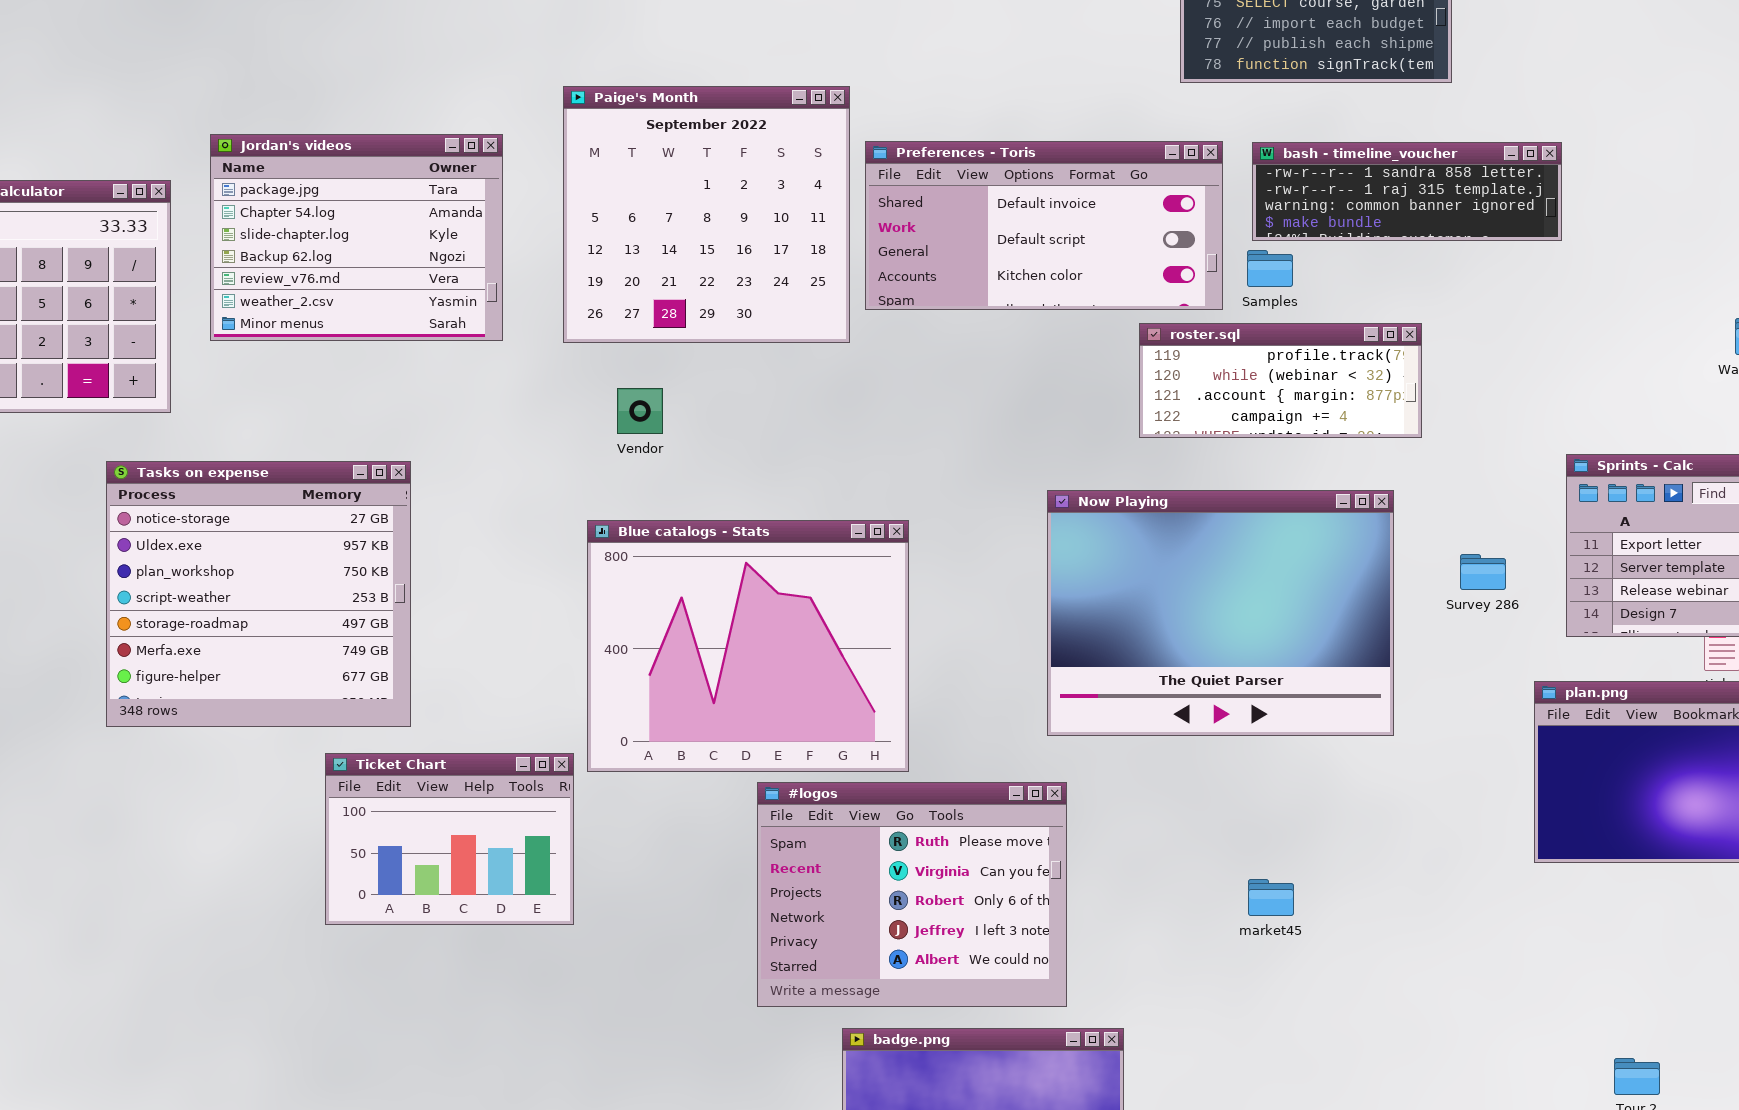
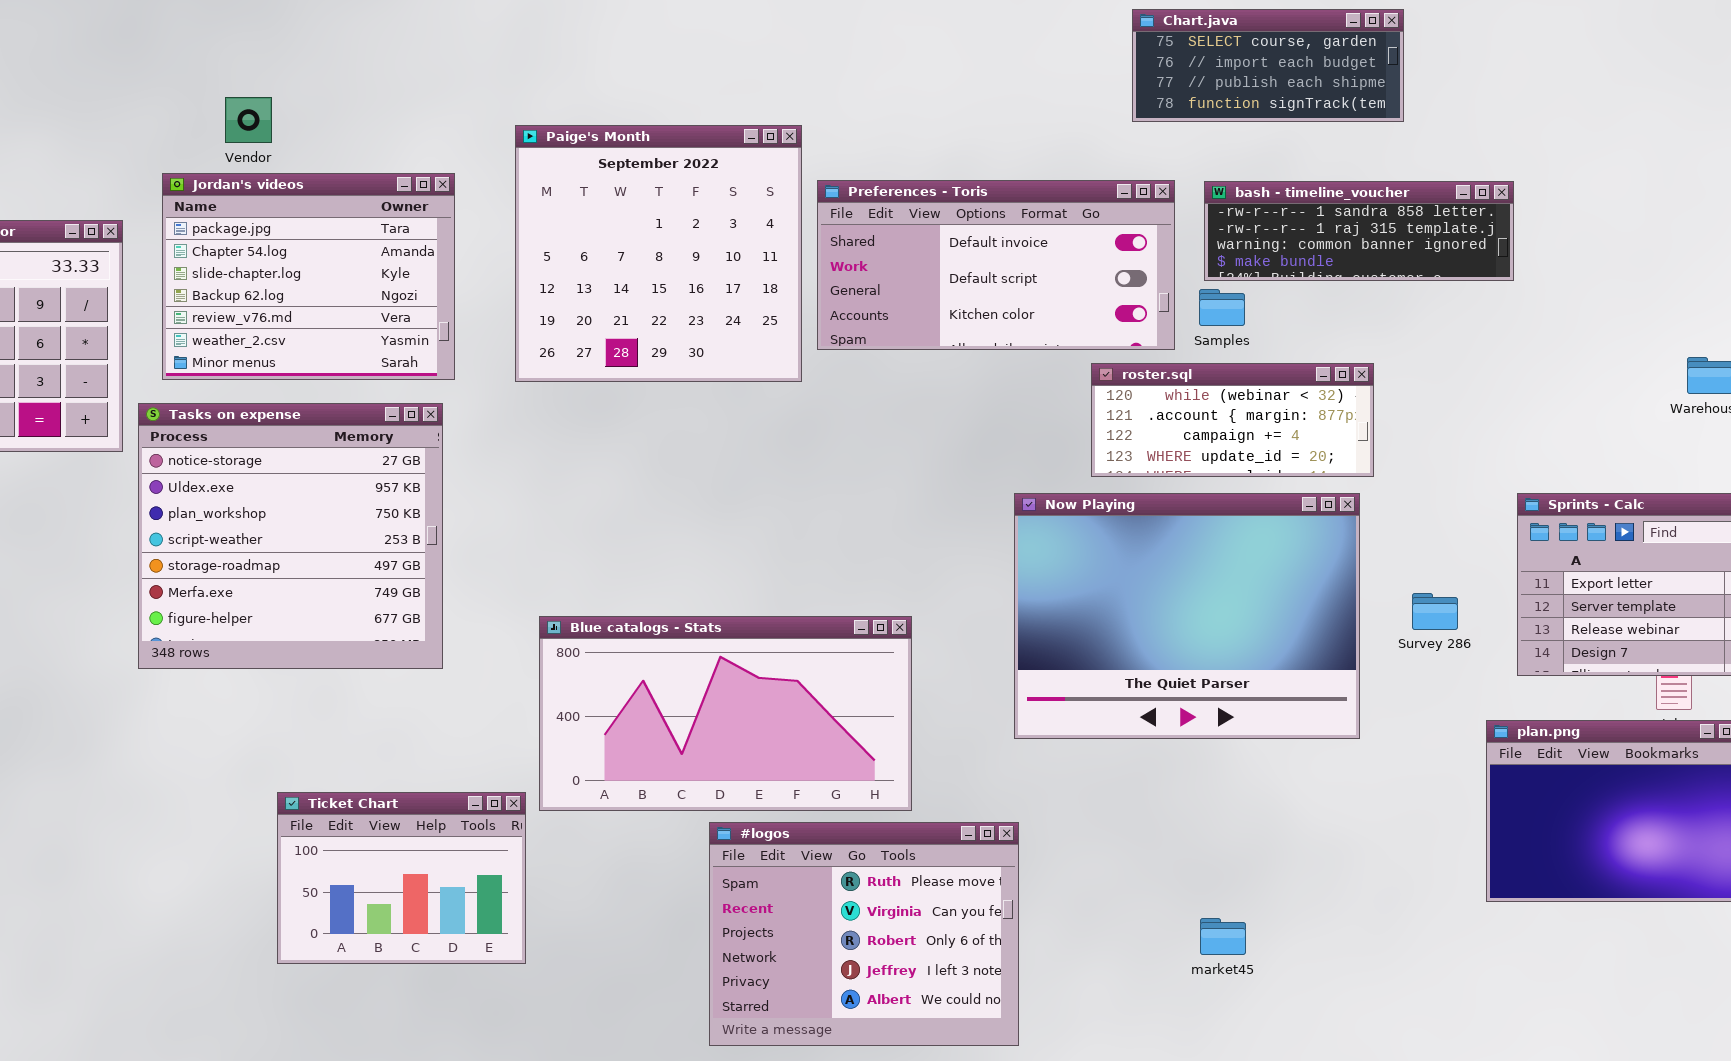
roster.sql: [1139,323,1422,438] -> [1091,363,1374,477], scrolled down 1 row
Vendor: [617,388,663,434] -> [225,97,272,143], moved
Tasks on expense: [106,461,411,727] -> [138,403,443,669], moved
Now Playing: [1047,490,1394,736] -> [1014,493,1360,739], moved
Blue catalogs - Stats: [587,520,909,772] -> [539,616,912,811], resized

